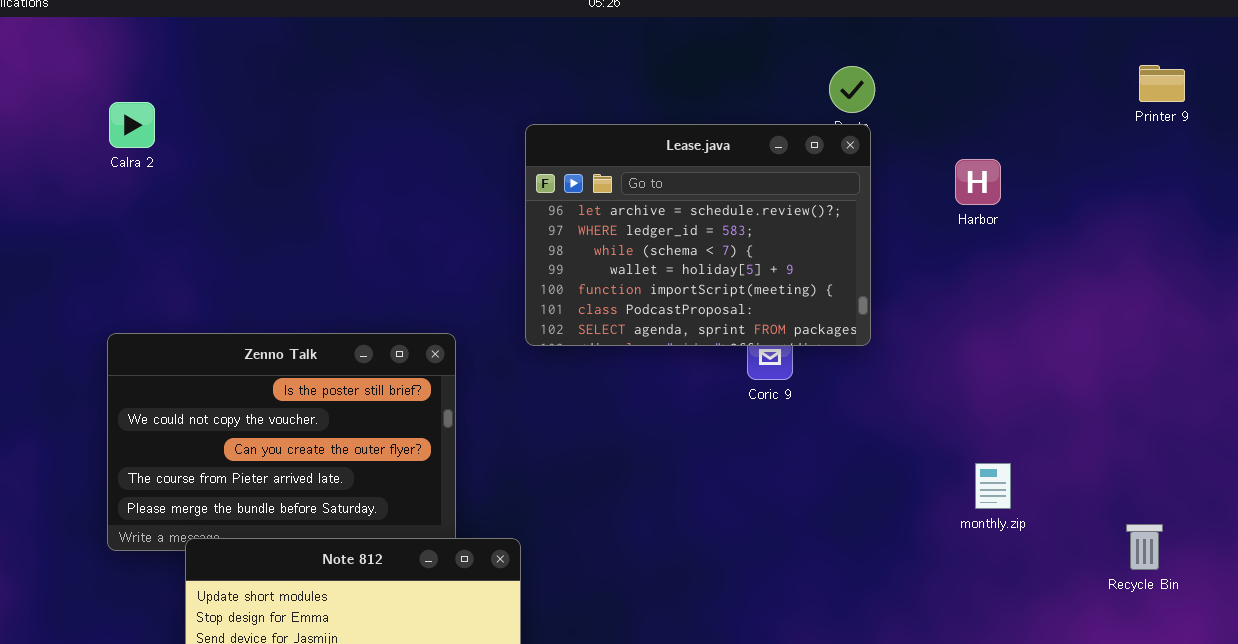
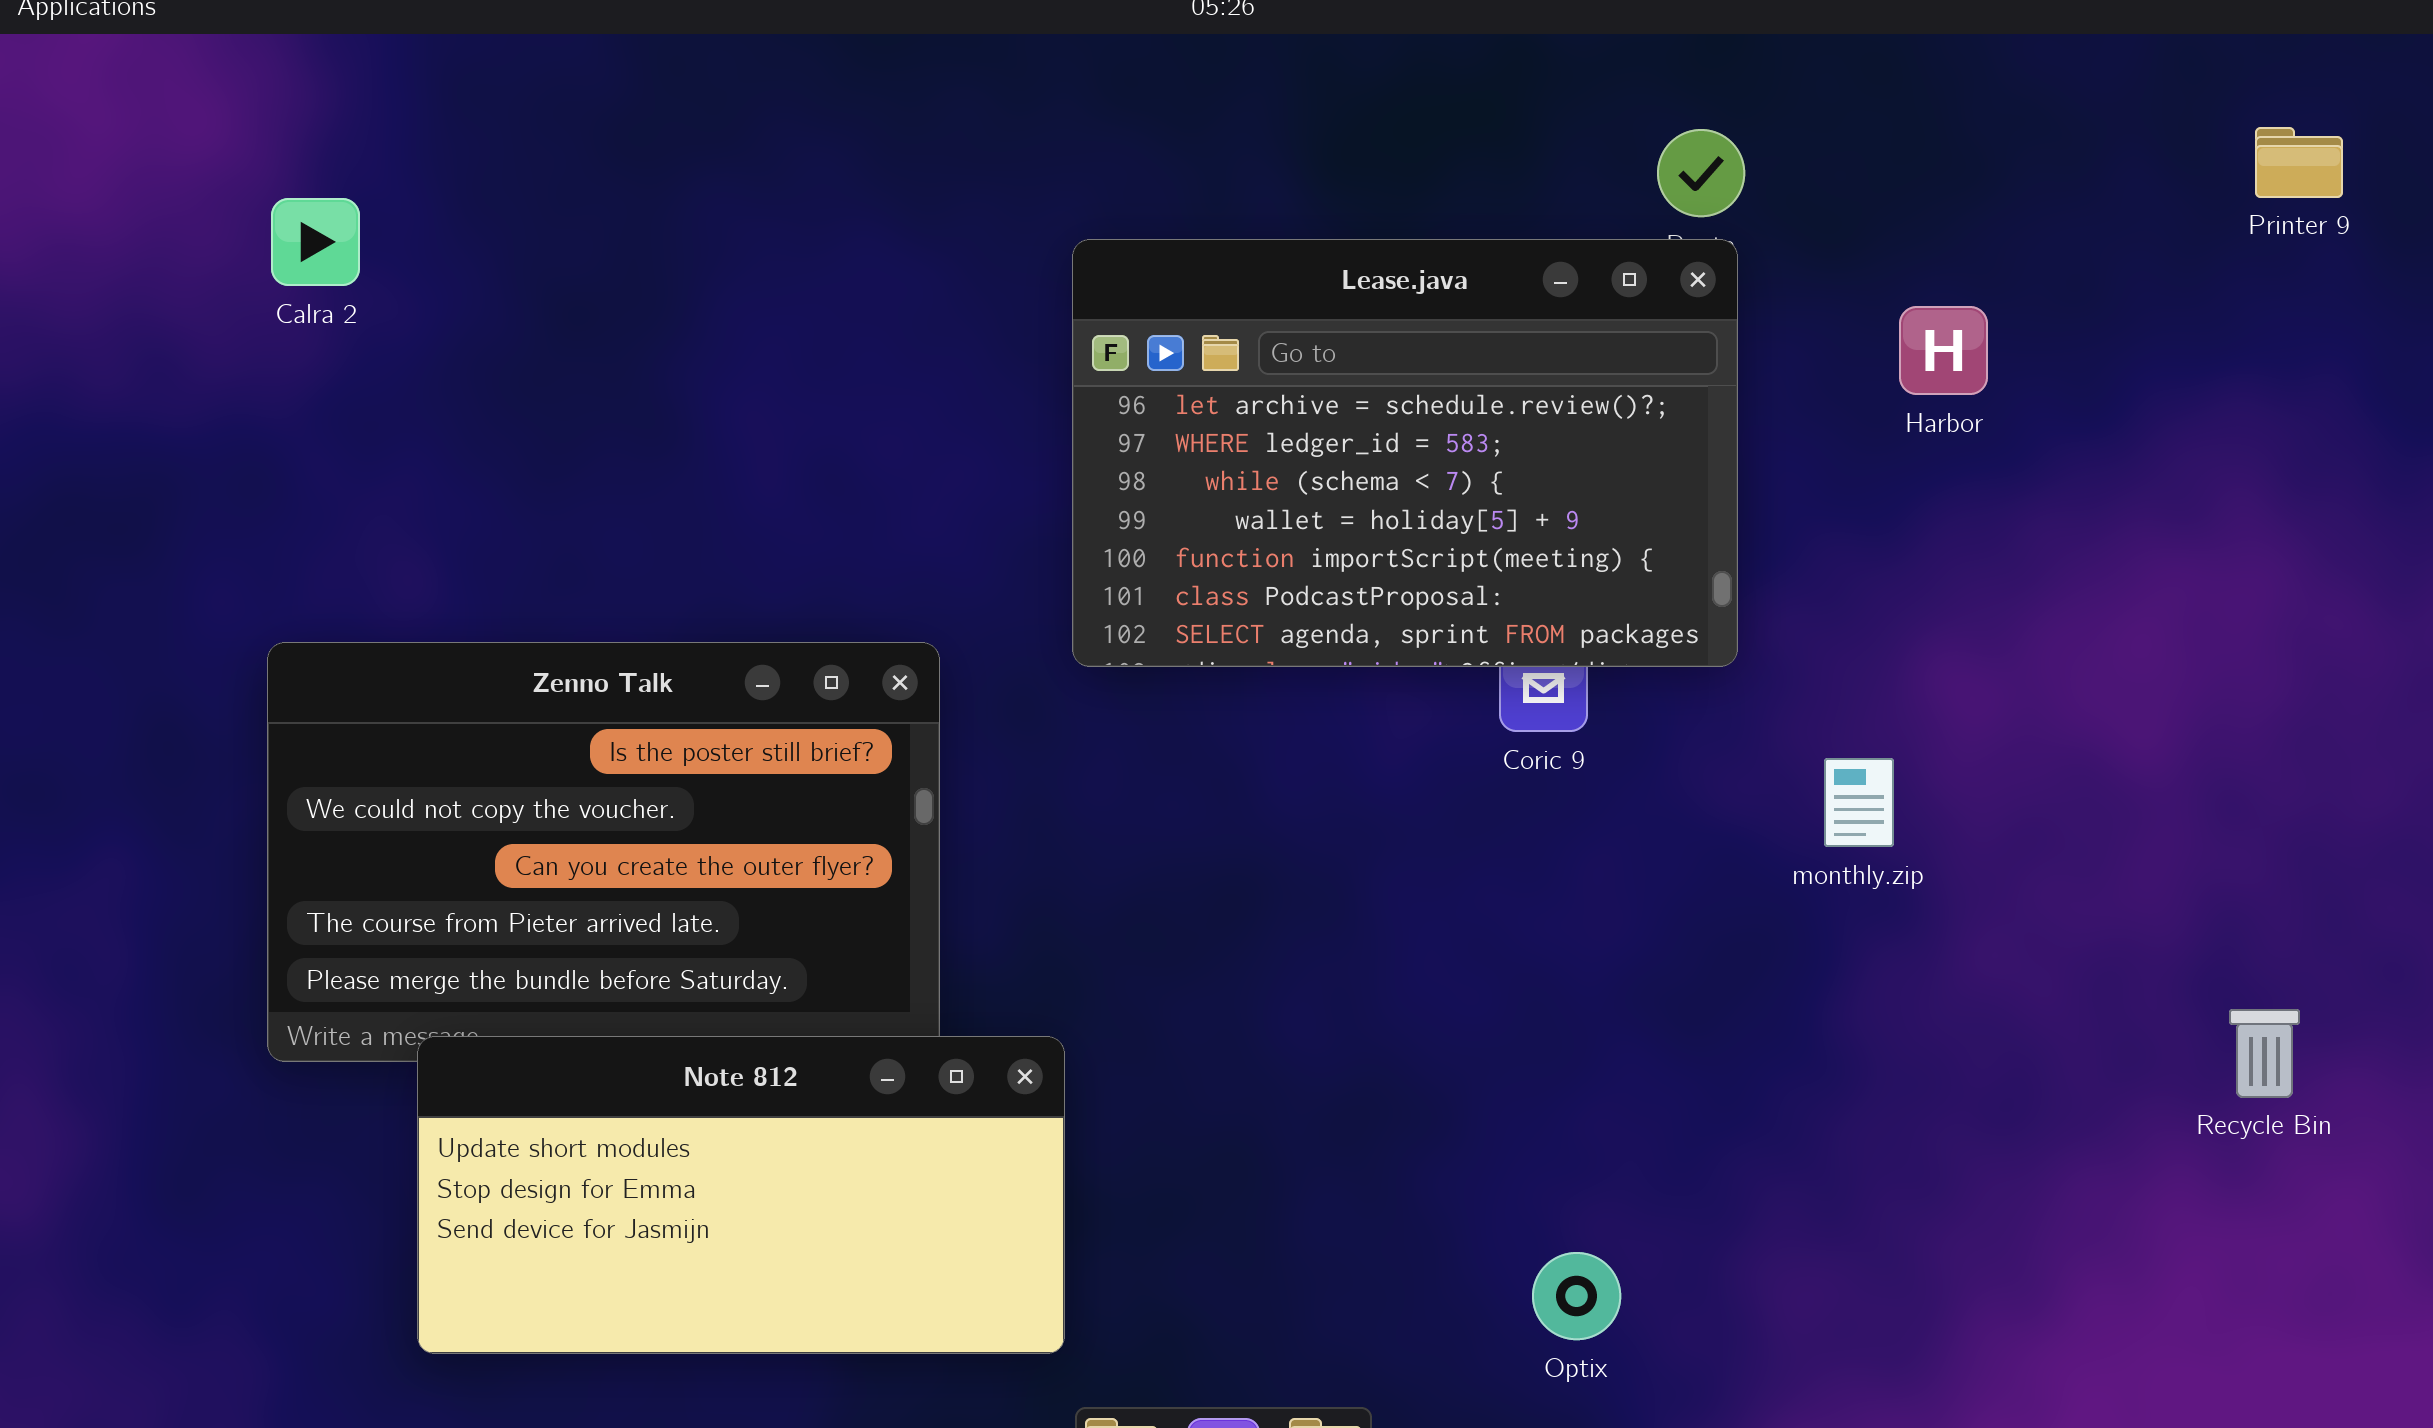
monthly.zip: [975,463,1011,509] -> [1824,758,1894,847], moved

